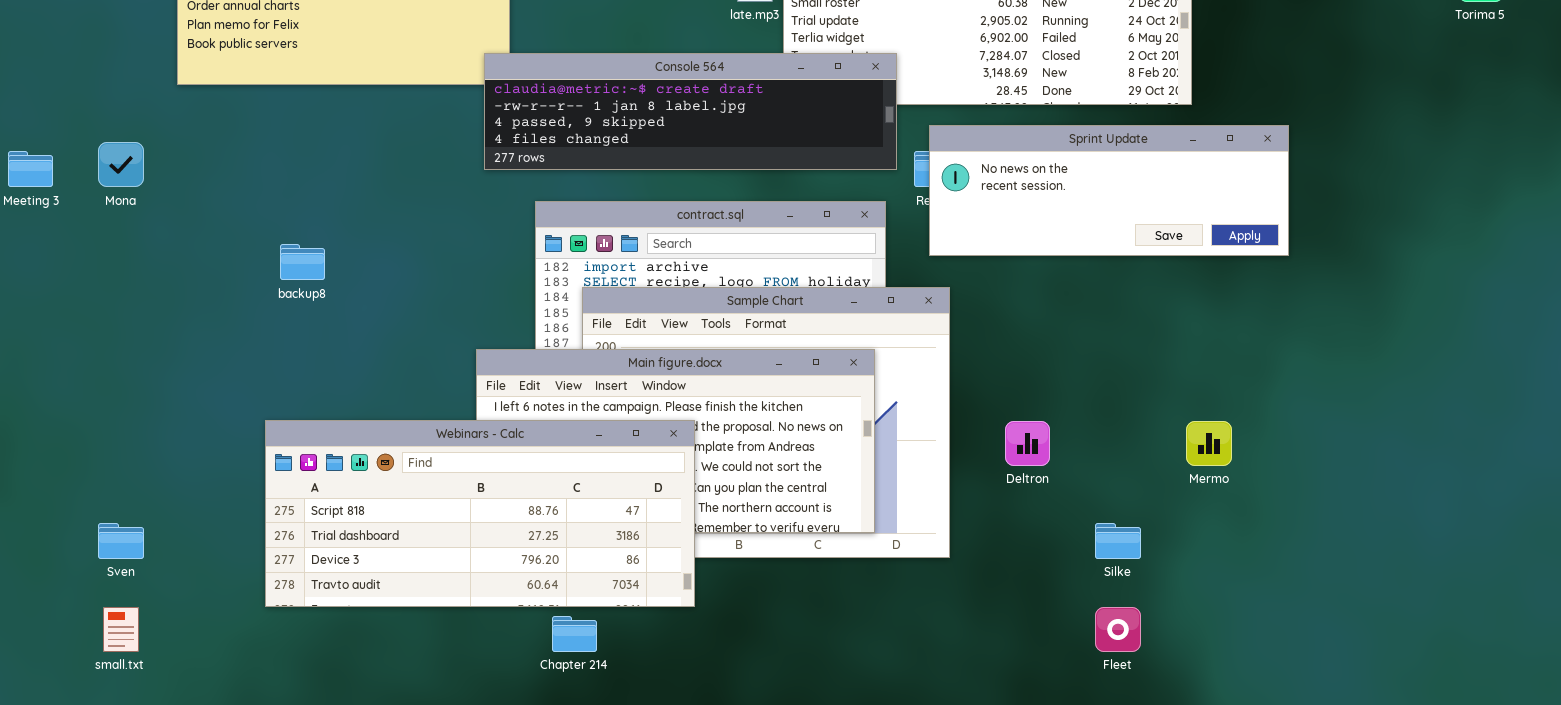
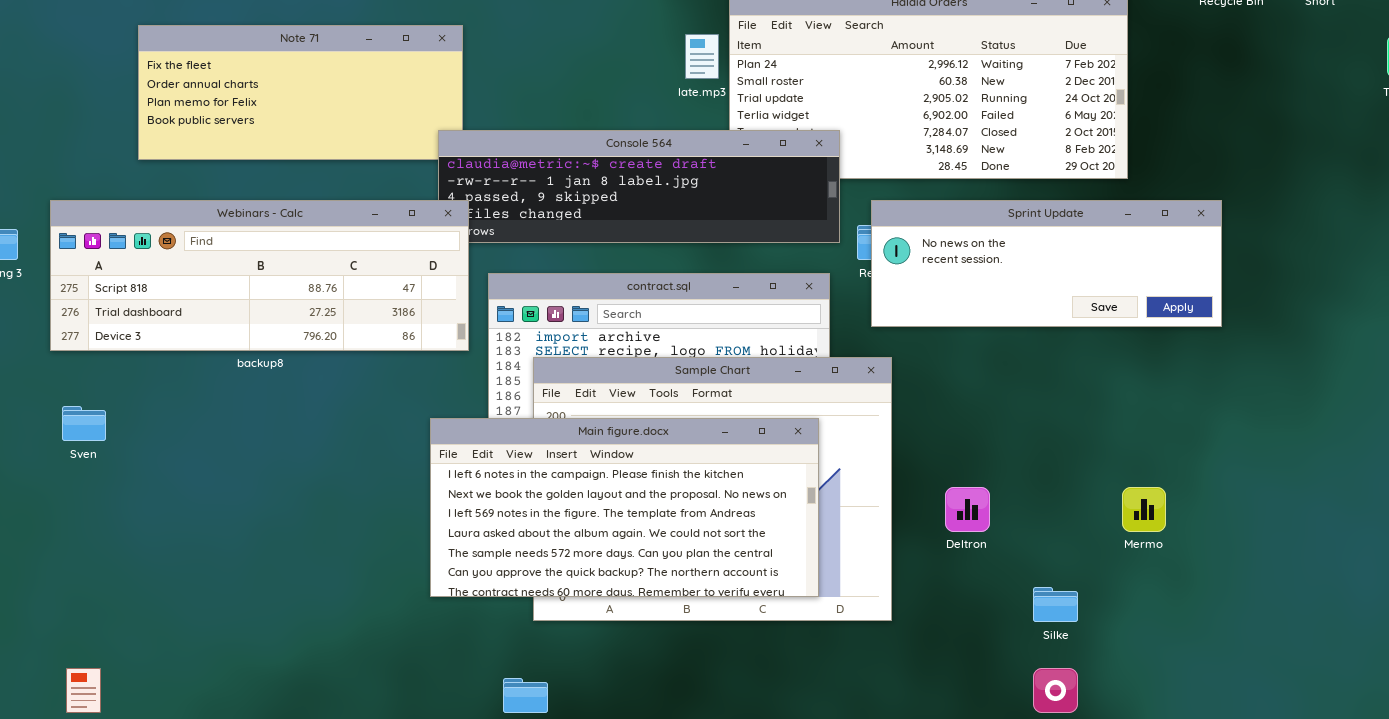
Webinars - Calc: [265,420,695,607] -> [50,200,469,351], moved, resized
Sven: [98,523,144,559] -> [62,406,106,441], moved

